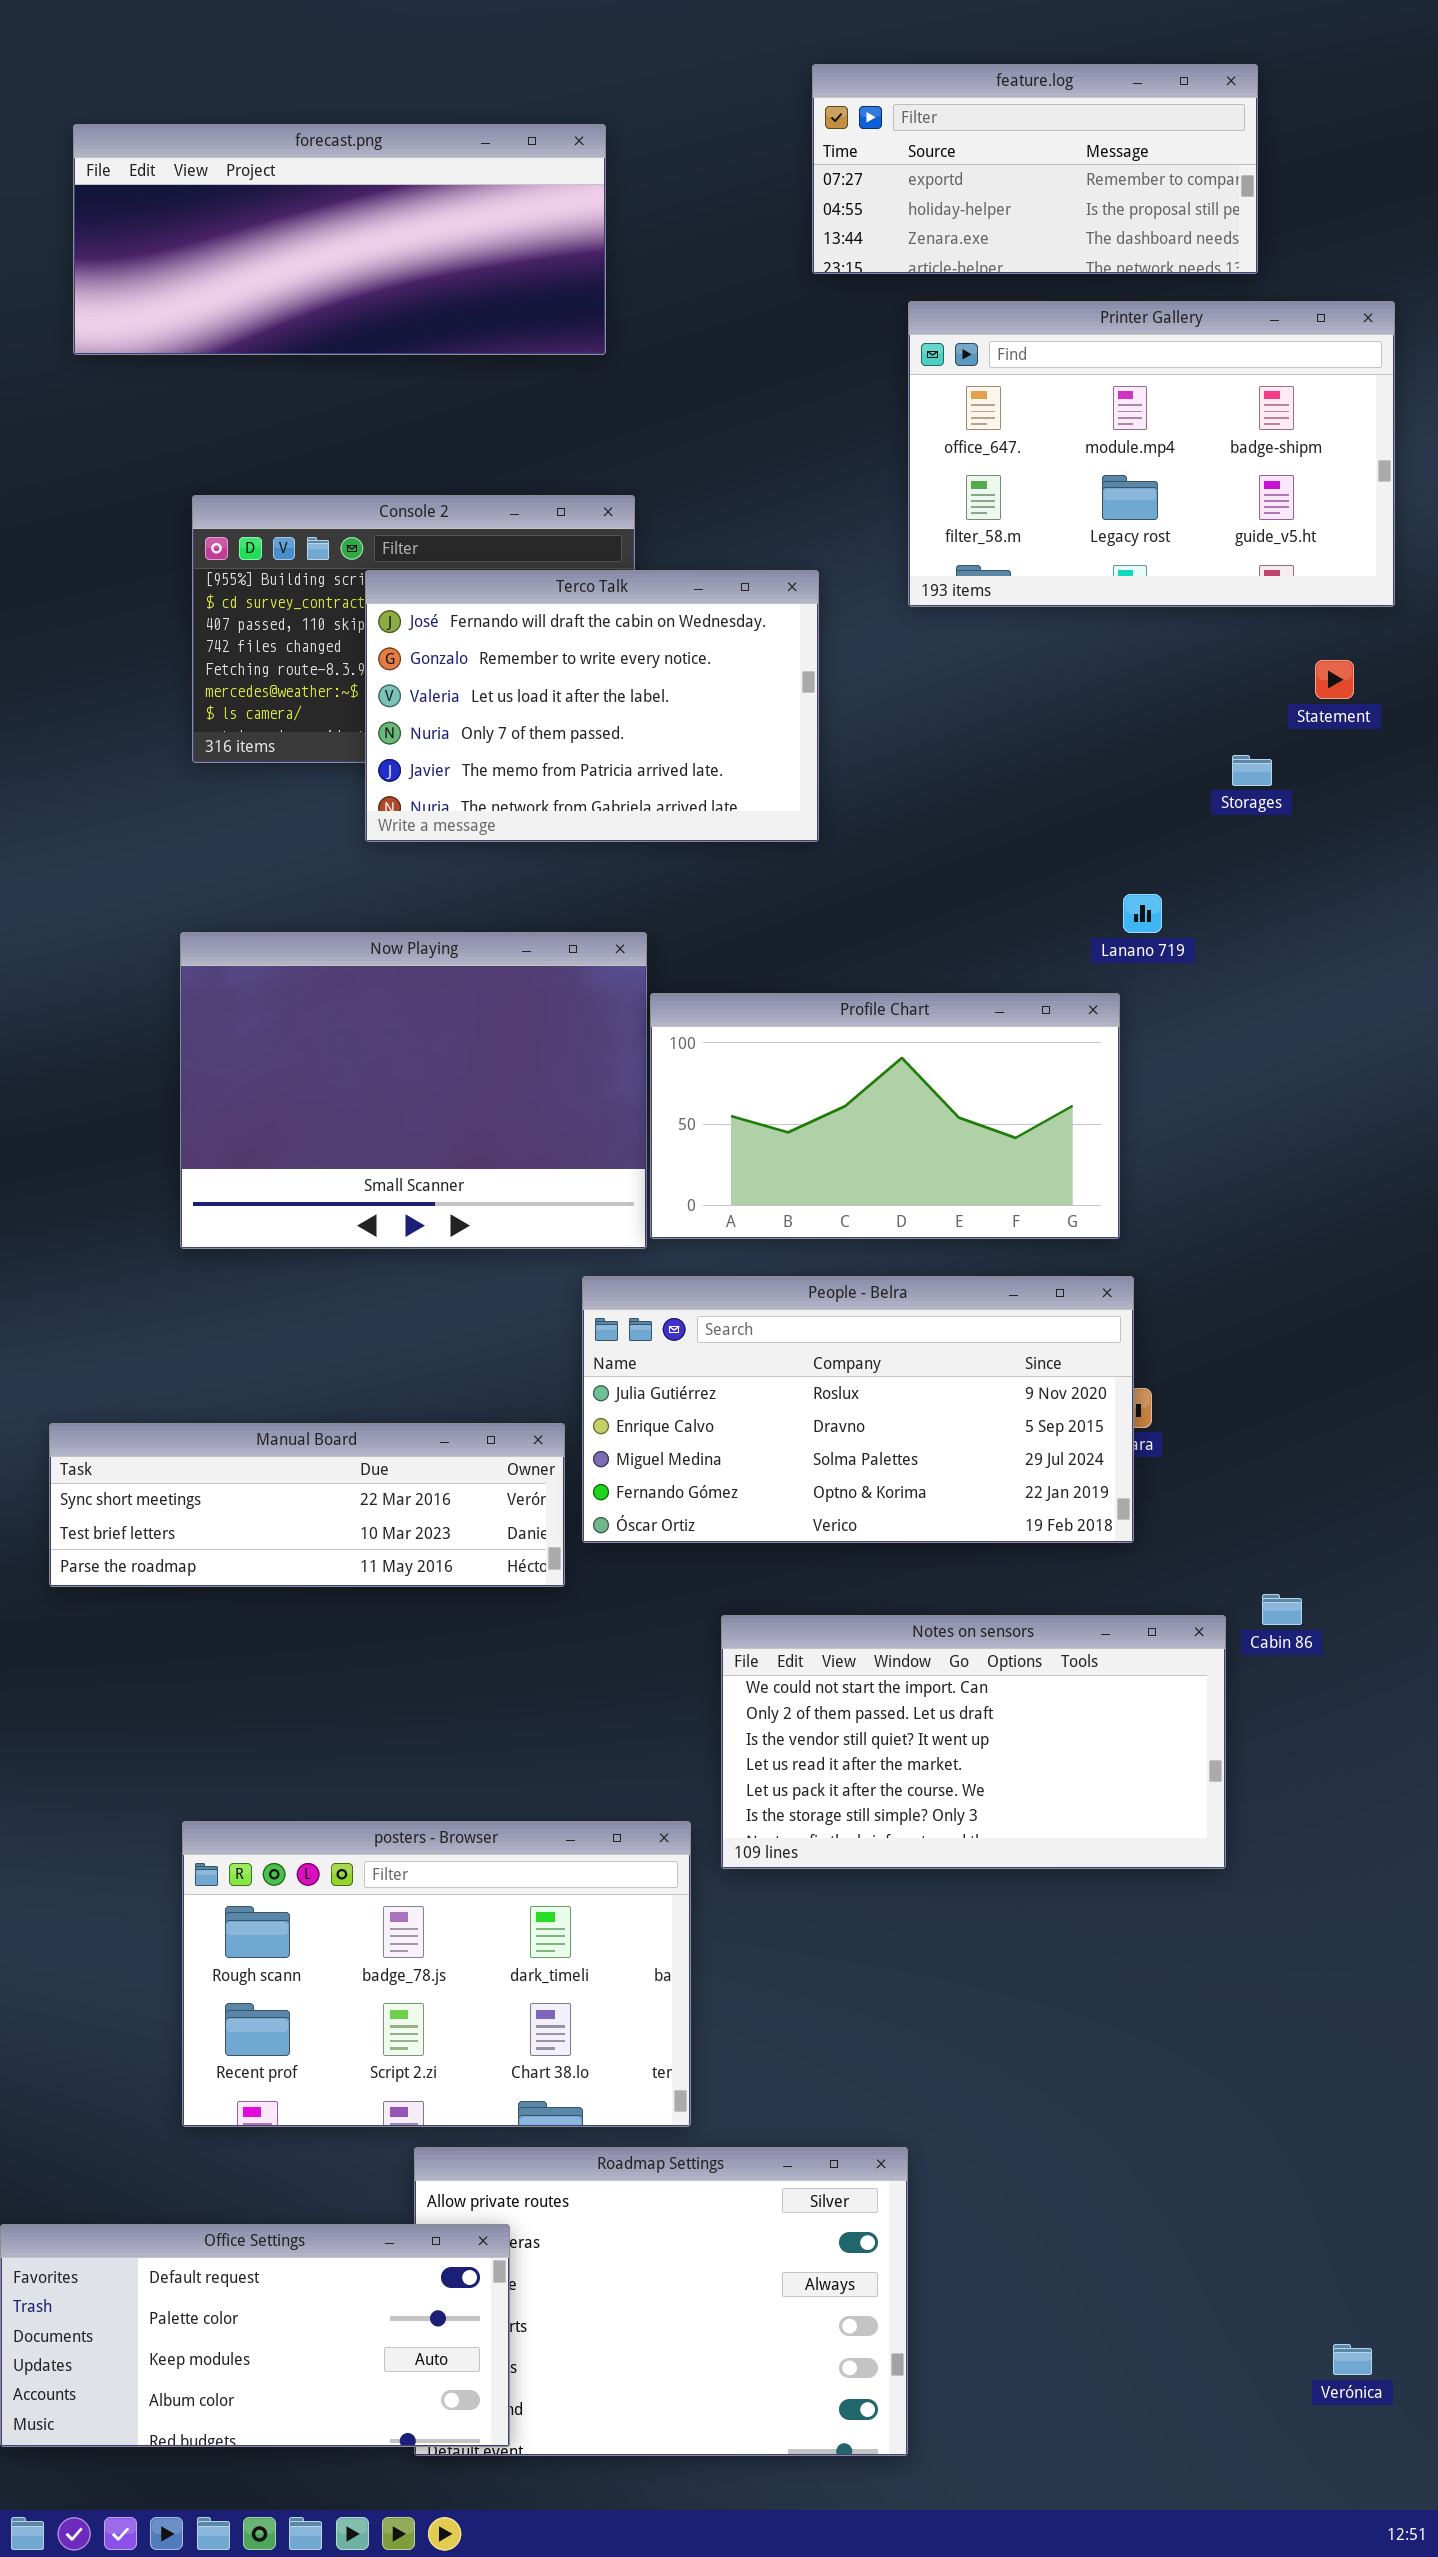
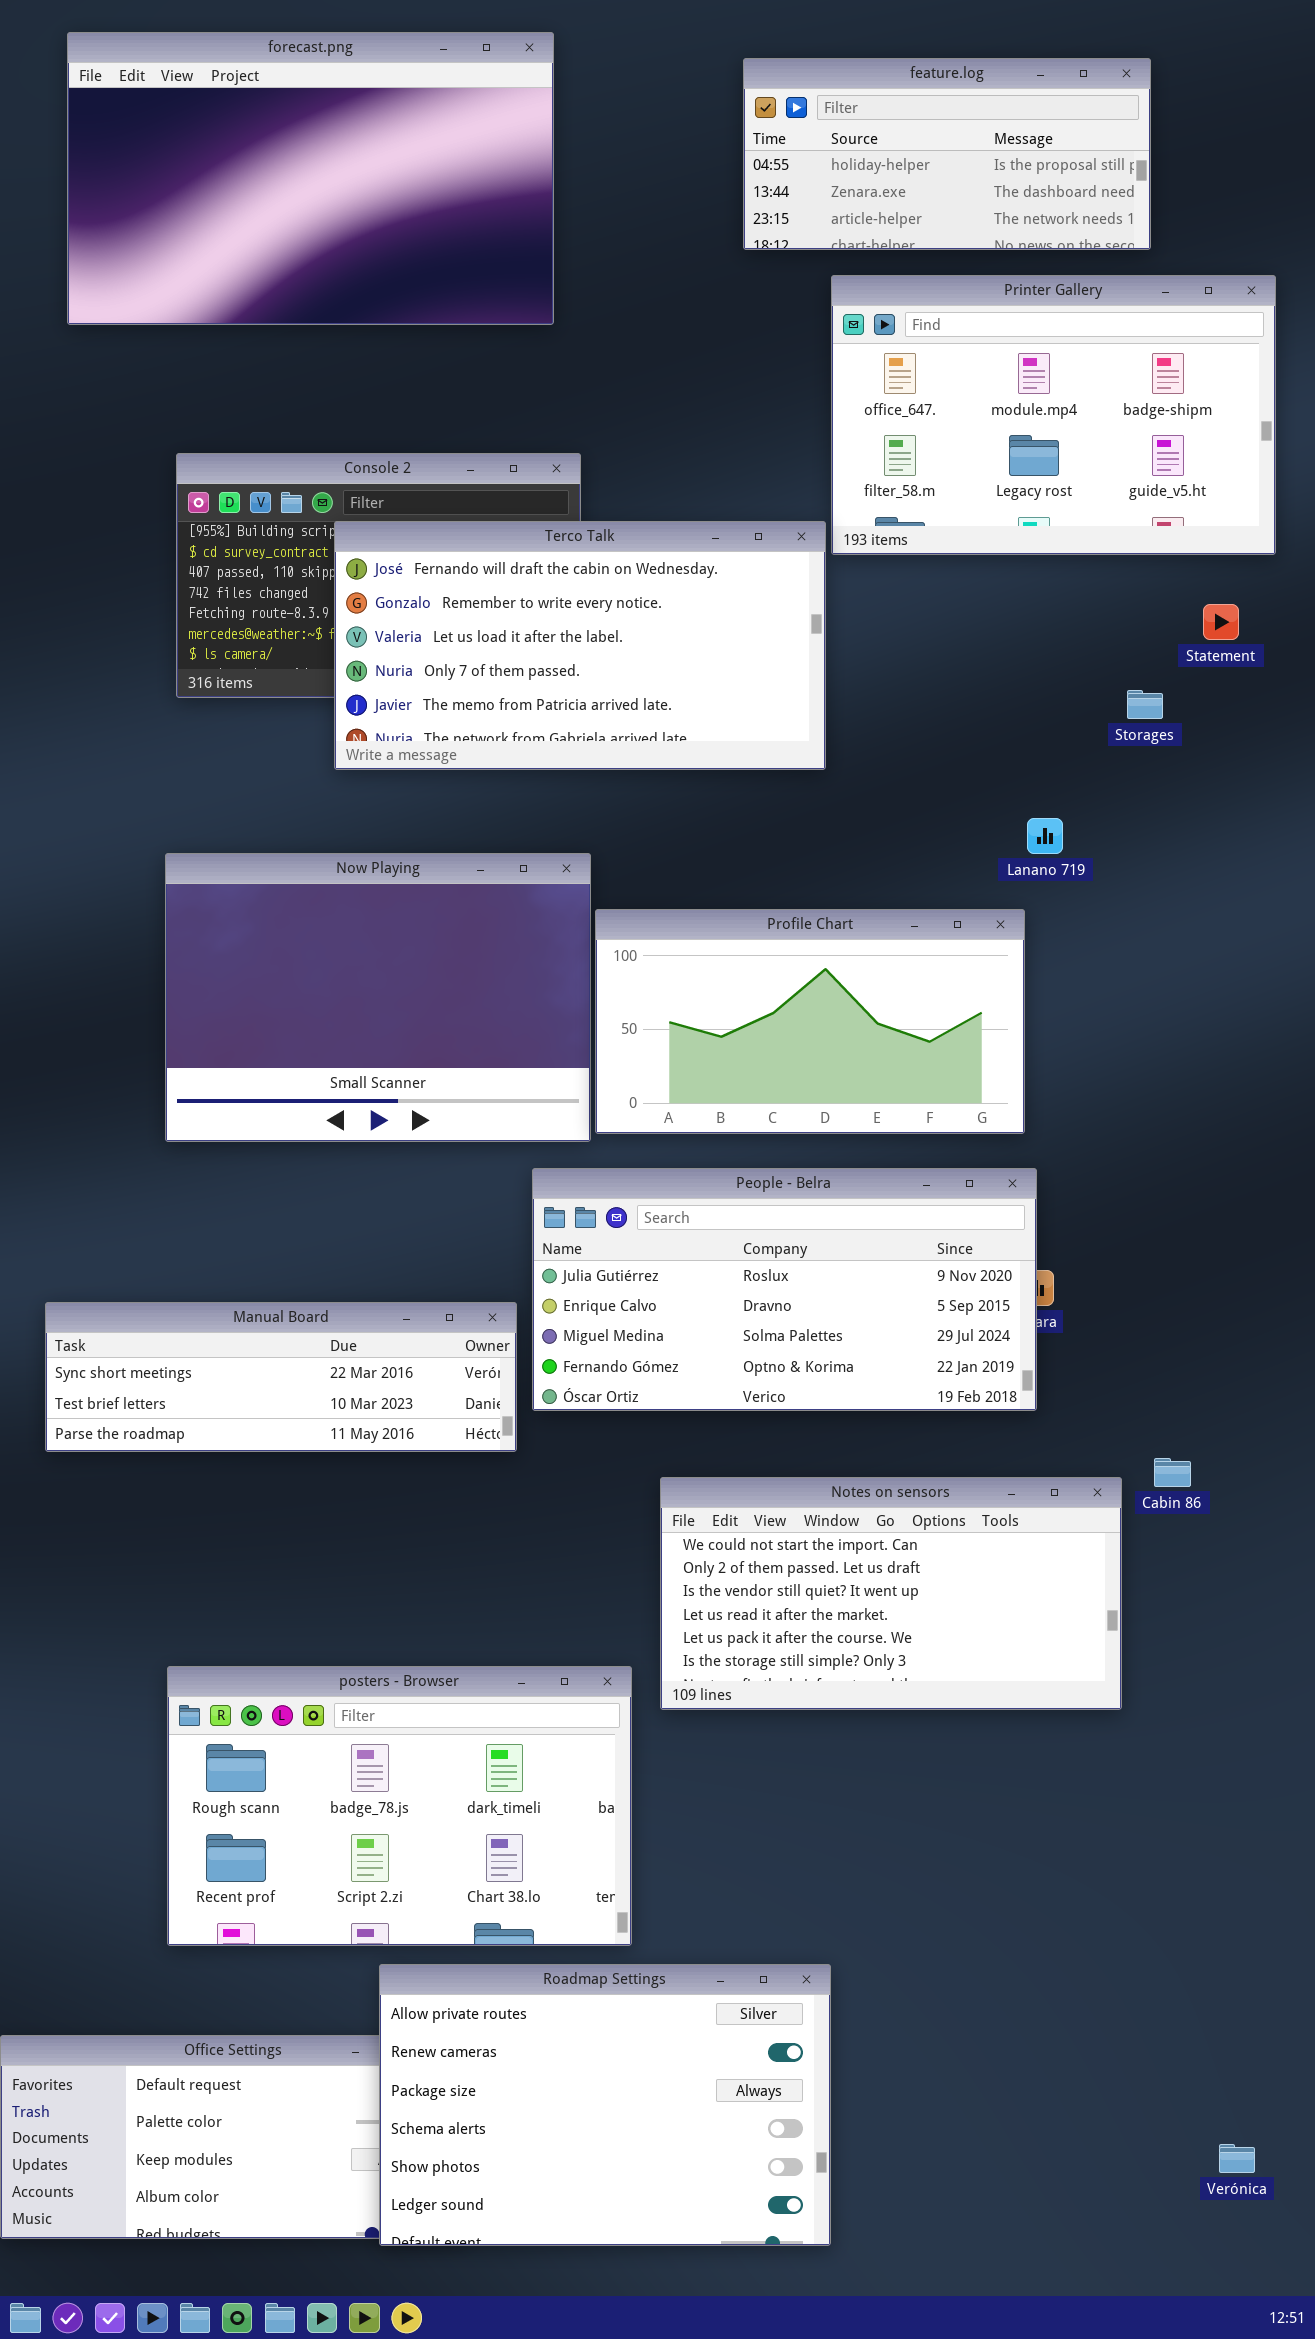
feature.log: [812,64,1258,274] -> [743,58,1151,250], scrolled down 1 row
forecast.png: [73,124,606,355] -> [67,32,554,325], resized
Terco Talk: [365,570,819,842] -> [334,521,826,770], resized
Roadmap Settings: [414,2147,908,2456] -> [379,1964,831,2246], raised

